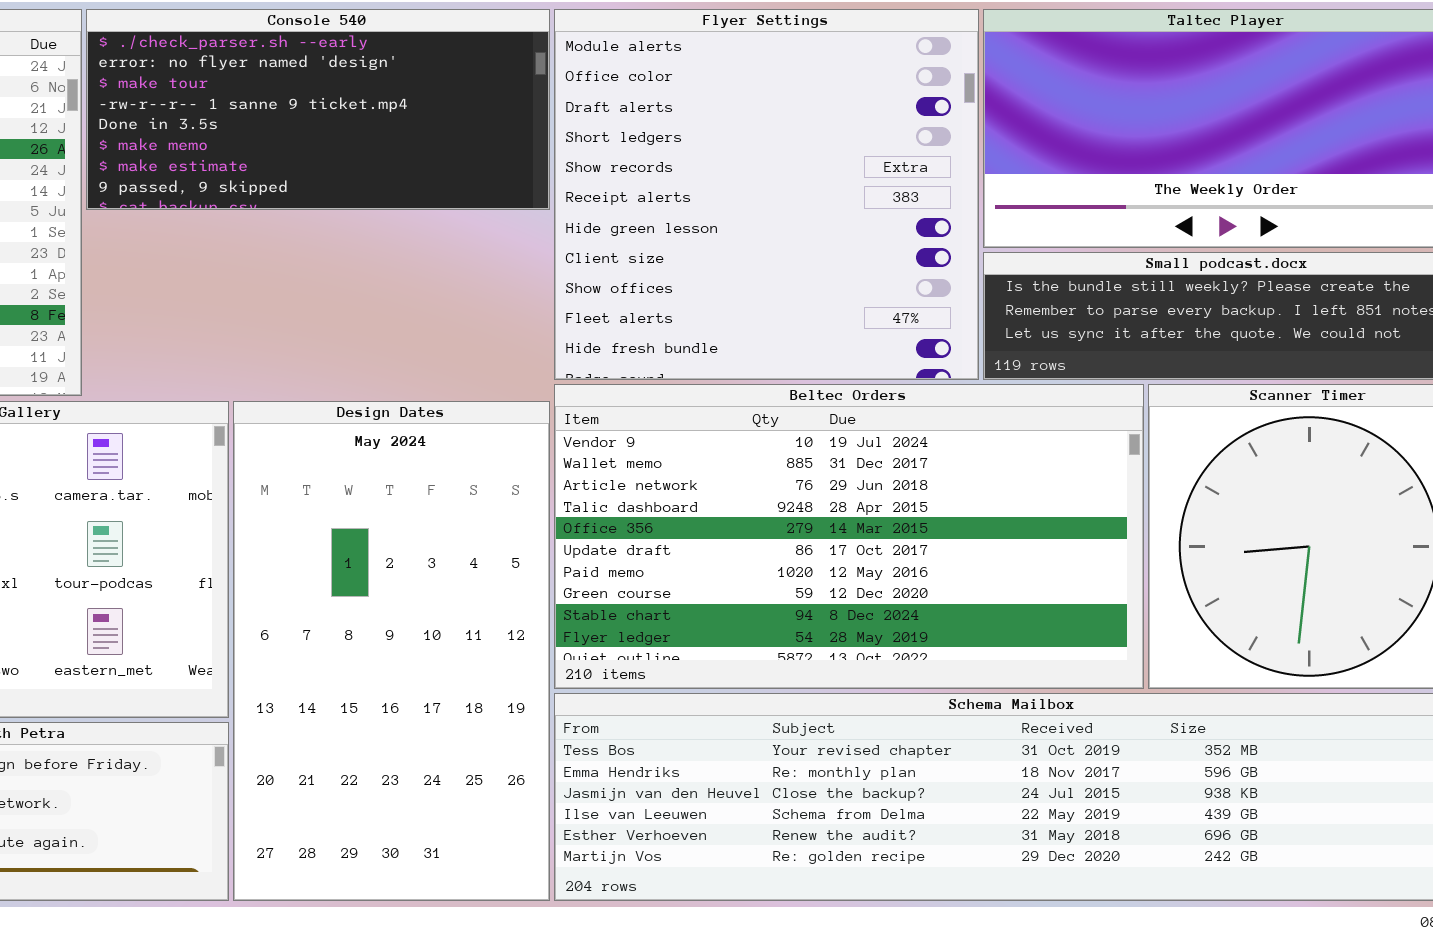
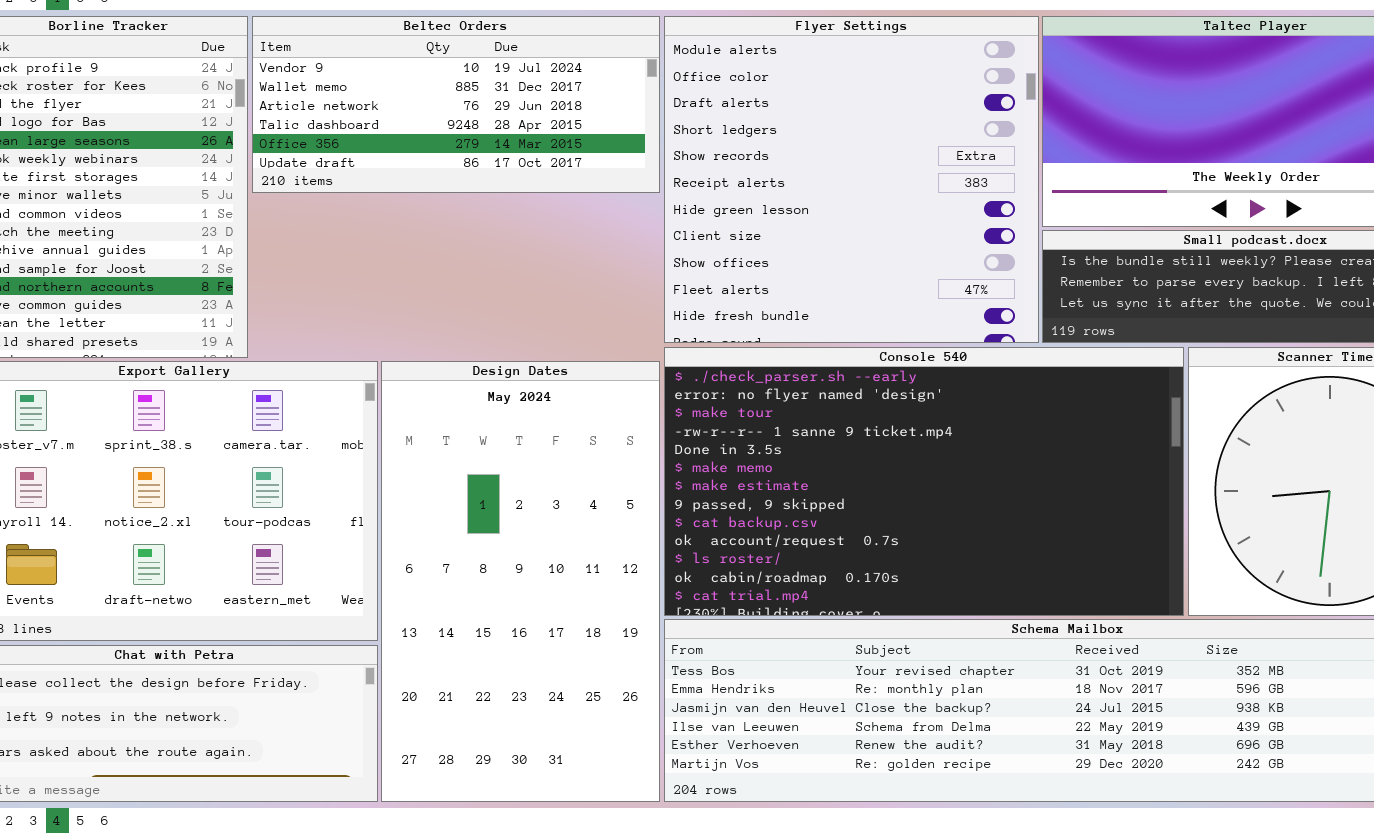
Console 540: [86,9,550,210] -> [664,347,1184,616], moved, resized
Beltec Orders: [554,384,1144,689] -> [252,16,660,193], moved, resized

